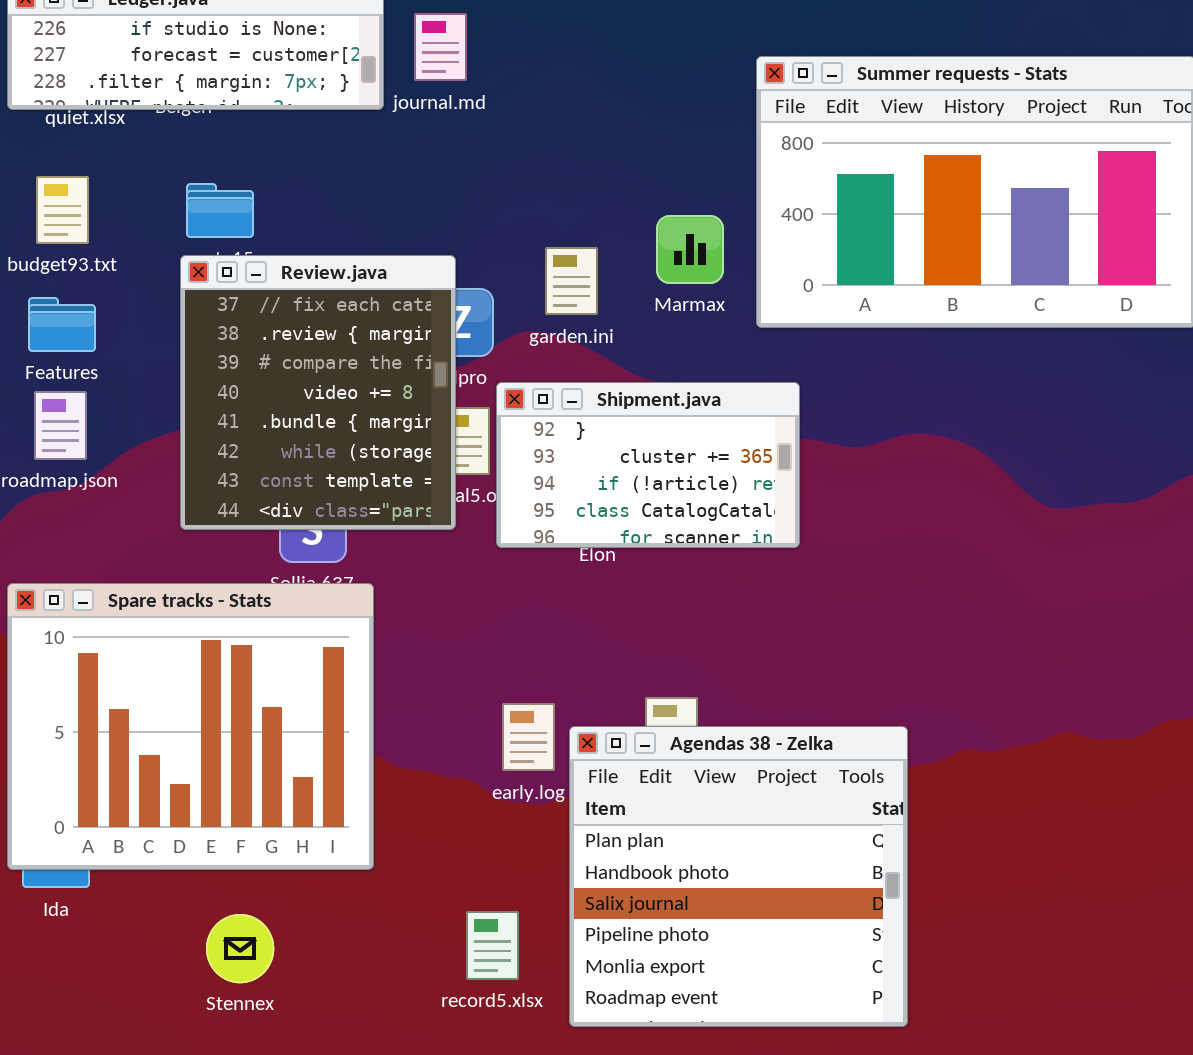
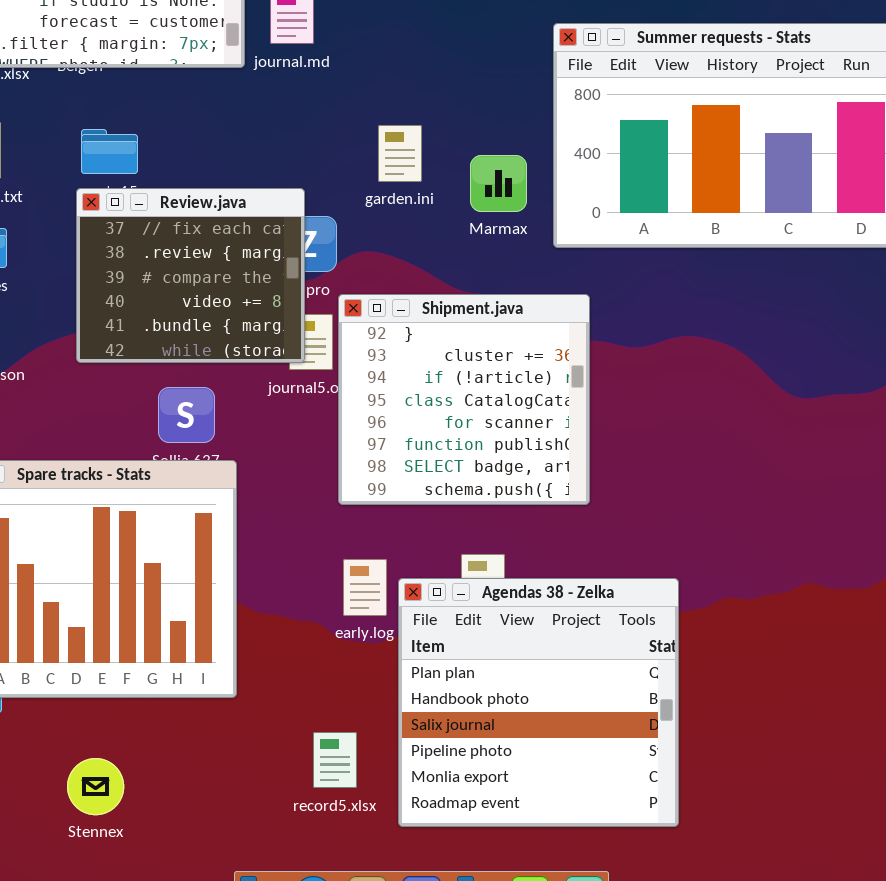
garden.ini: [545,247,598,315] -> [378,125,422,182], moved
Review.java: [180,255,456,530] -> [76,188,305,363], resized
Shipment.java: [496,382,800,548] -> [338,294,590,505], resized
Stennex: [206,914,274,983] -> [67,758,124,815], moved

